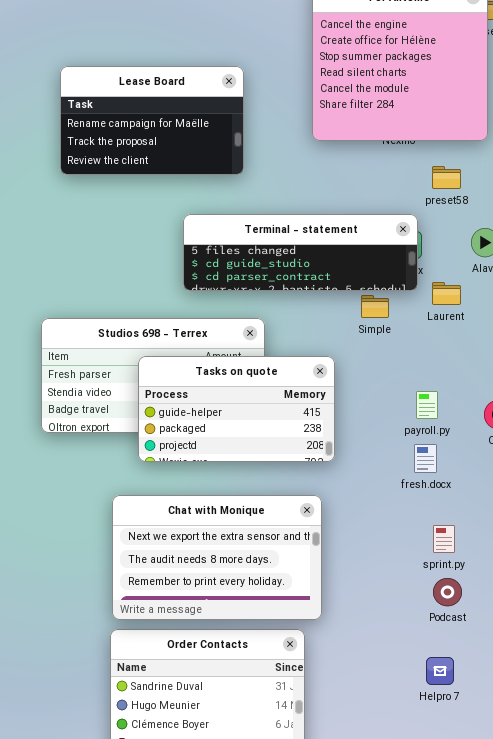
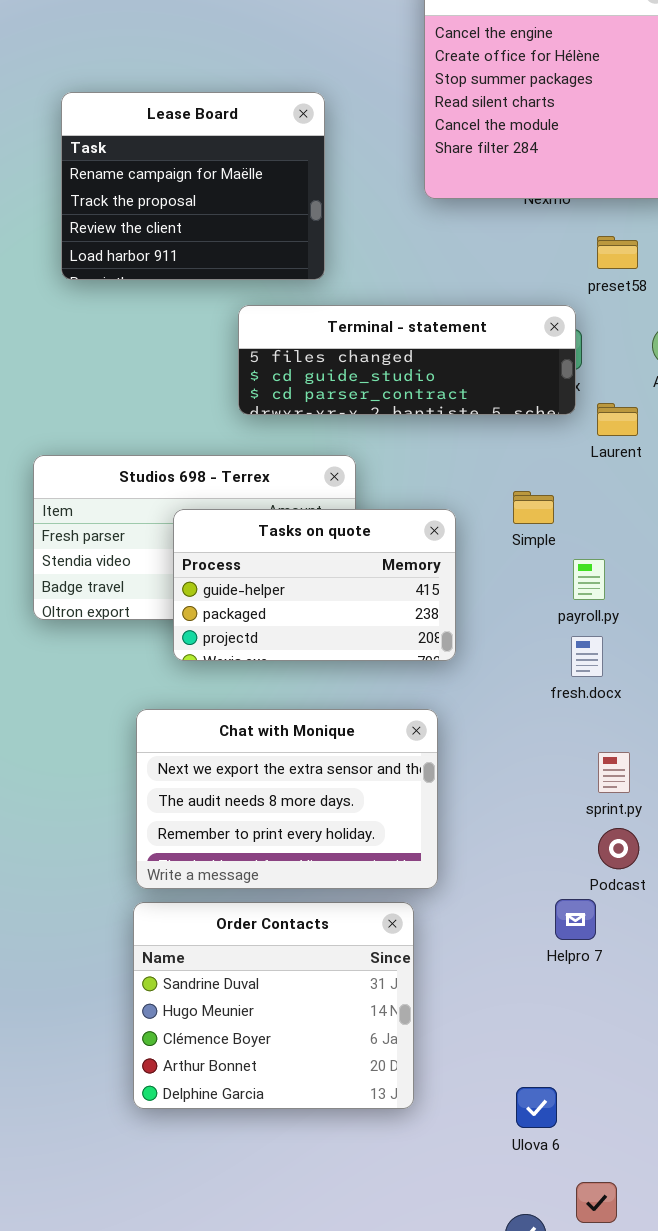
Lease Board: [60,66,244,175] -> [61,92,325,280], resized
Simple: [361,295,389,318] -> [513,491,554,524], moved
Helpro 7: [426,657,454,685] -> [555,899,596,940], moved

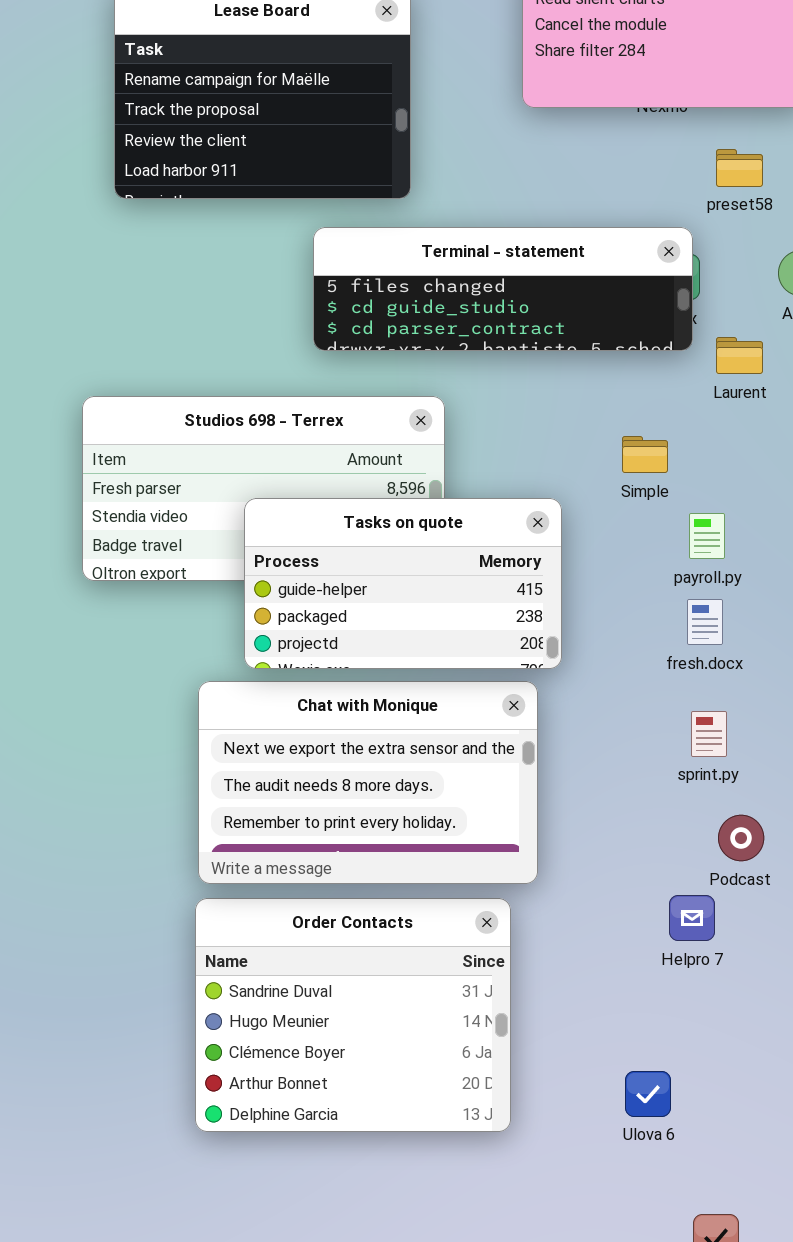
Tasks on quote: [173,509,456,661] -> [244,498,562,669], moved
sprint.py: [598,752,630,793] -> [691,711,727,757], moved
Ulova 6: [516,1087,557,1128] -> [625,1071,671,1117], moved

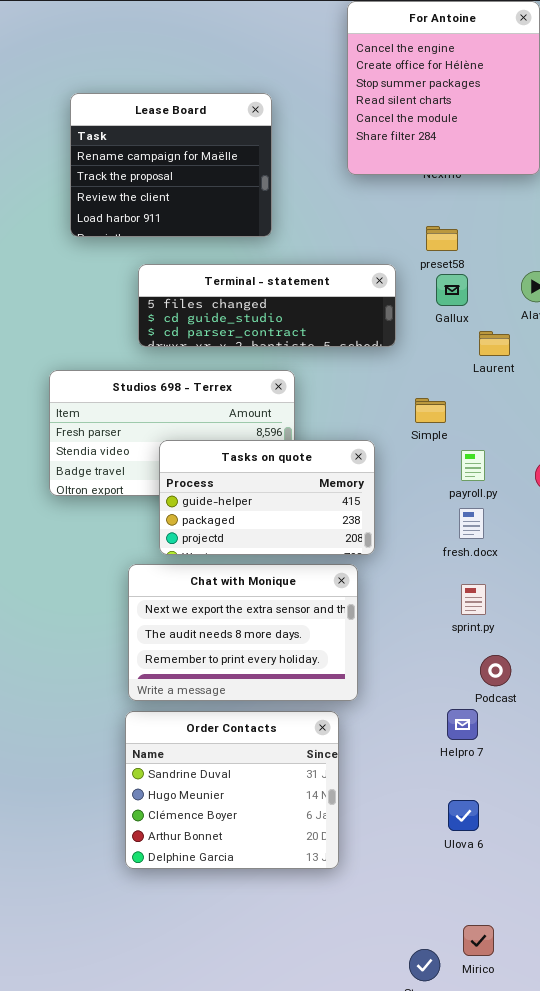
preset58: [716,149,763,187] -> [426,226,458,251], moved
Terminal - statement: [313,227,693,351] -> [138,264,396,347], moved
Ulova 6: [625,1071,671,1117] -> [448,800,479,831], moved

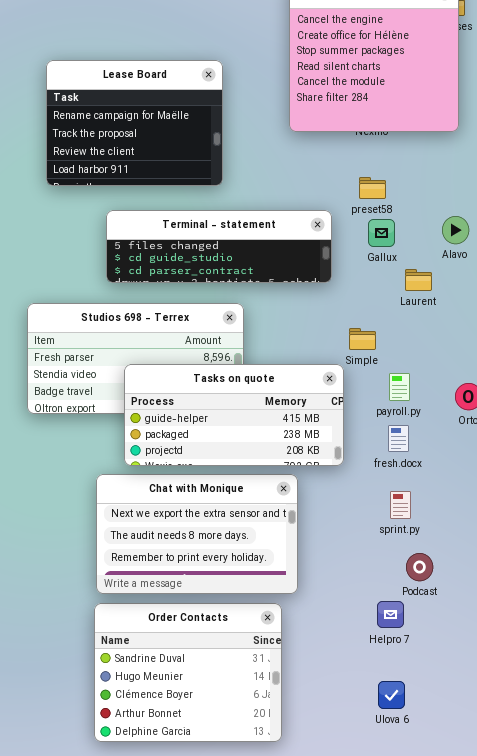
Tasks on quote: [159,440,375,555] -> [124,364,344,466], resized

